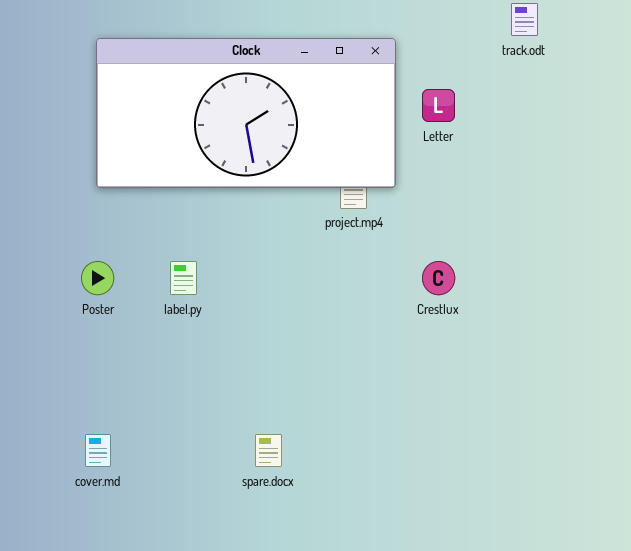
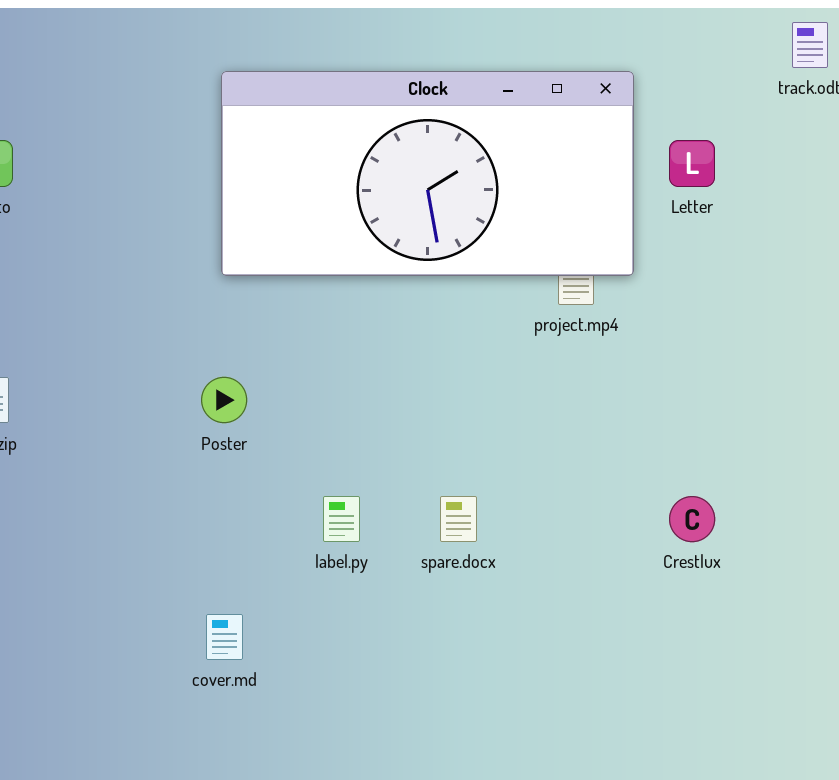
label.py: [170,261,197,295] -> [323,496,360,542], moved
Crestlux: [422,261,455,295] -> [669,496,715,542], moved
spare.docx: [255,434,282,467] -> [440,496,477,542], moved

